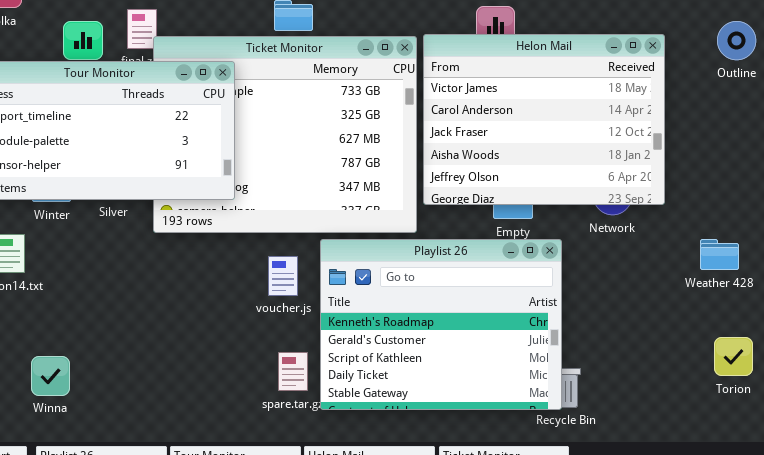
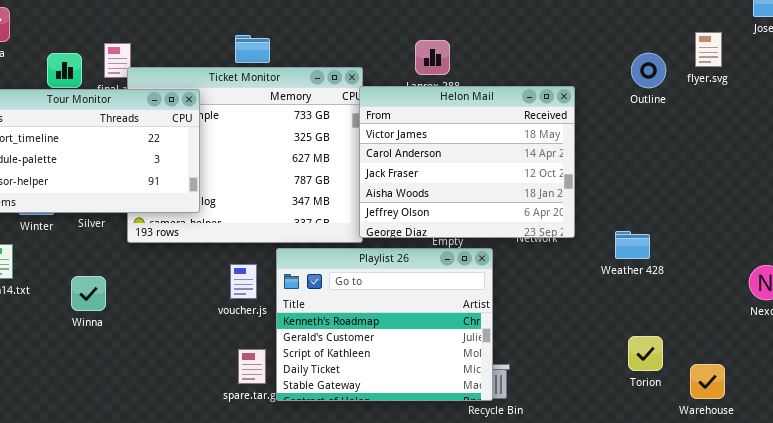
Helon Mail: [423,34,665,205] -> [359,86,575,238], moved
Weather 428: [700,239,739,270] -> [615,231,650,259], moved
Winna: [31,356,70,396] -> [71,276,106,311], moved

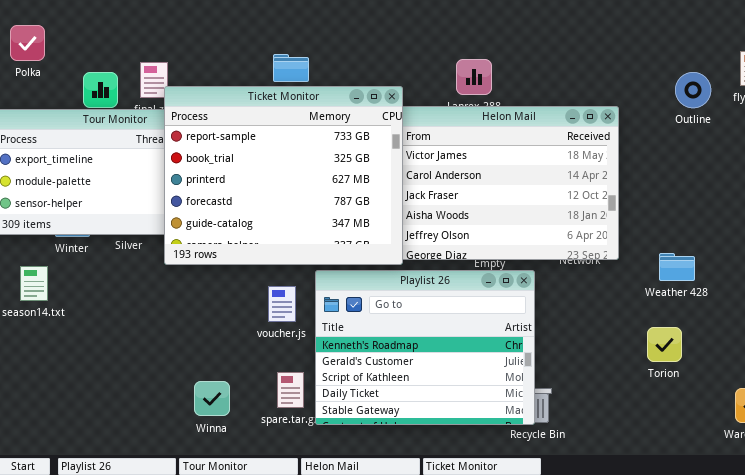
Ticket Monitor: [127,67,363,243] -> [164,86,403,265], raised
Winna: [71,276,106,311] -> [194,381,230,416], moved
Torion: [628,336,663,371] -> [647,327,682,362], moved

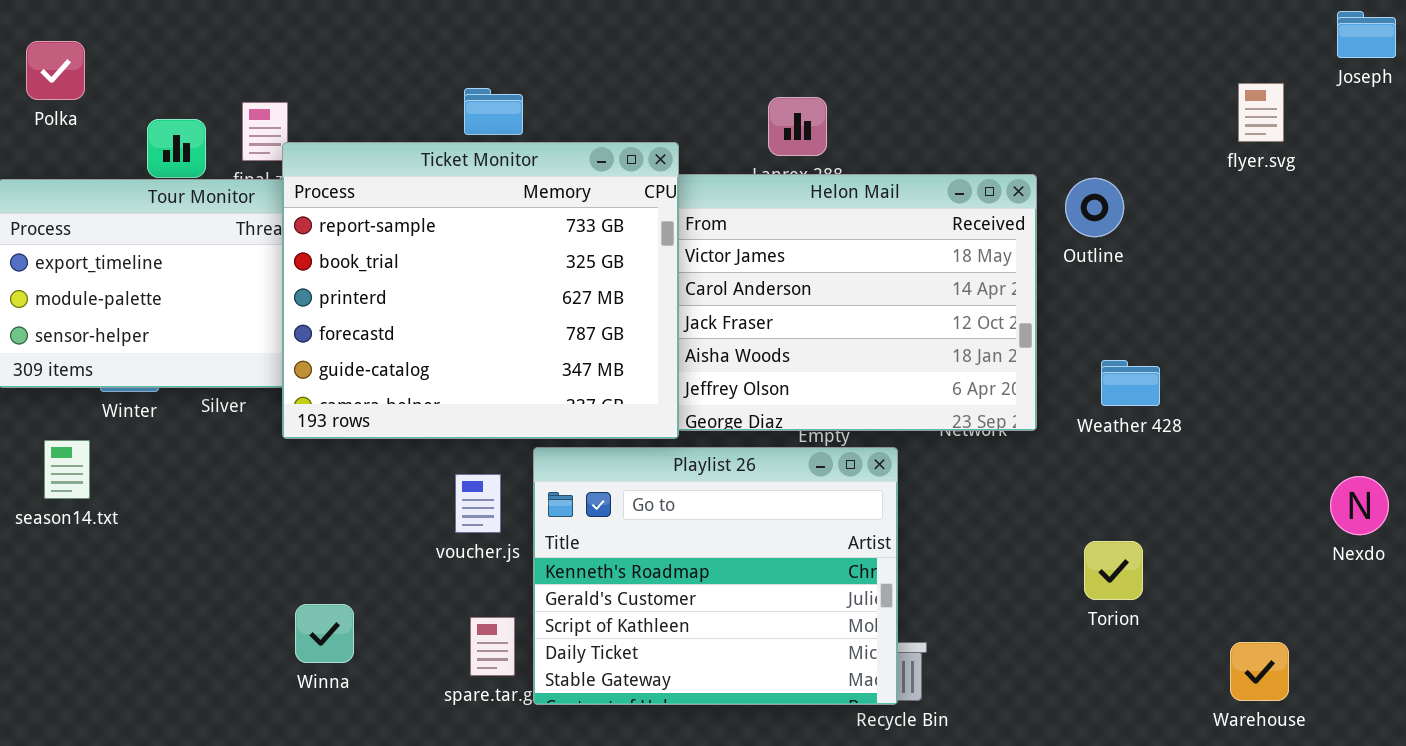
Outline: [675,72,711,108] -> [1065,178,1124,237], moved
Weather 428: [659,253,695,281] -> [1101,360,1160,406], moved
Winna: [194,381,230,416] -> [295,604,354,663], moved

